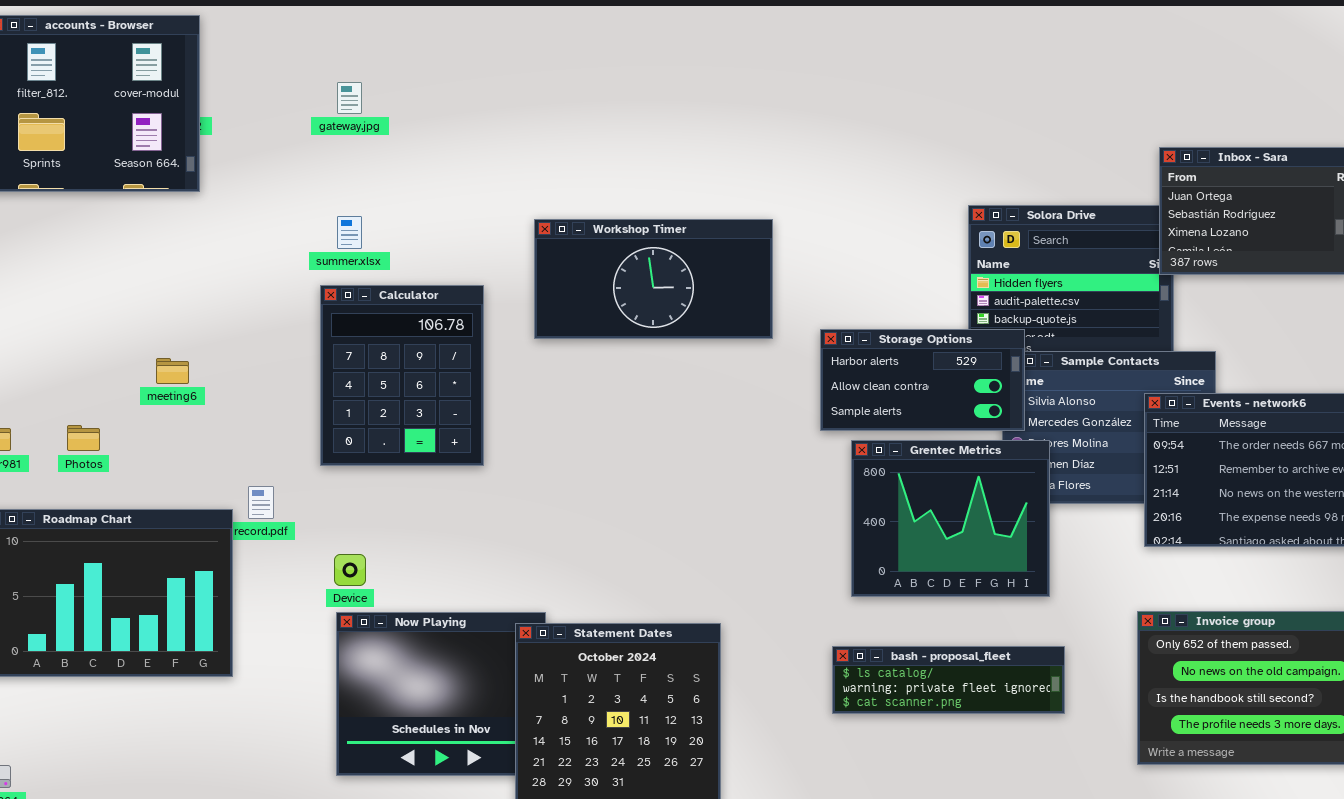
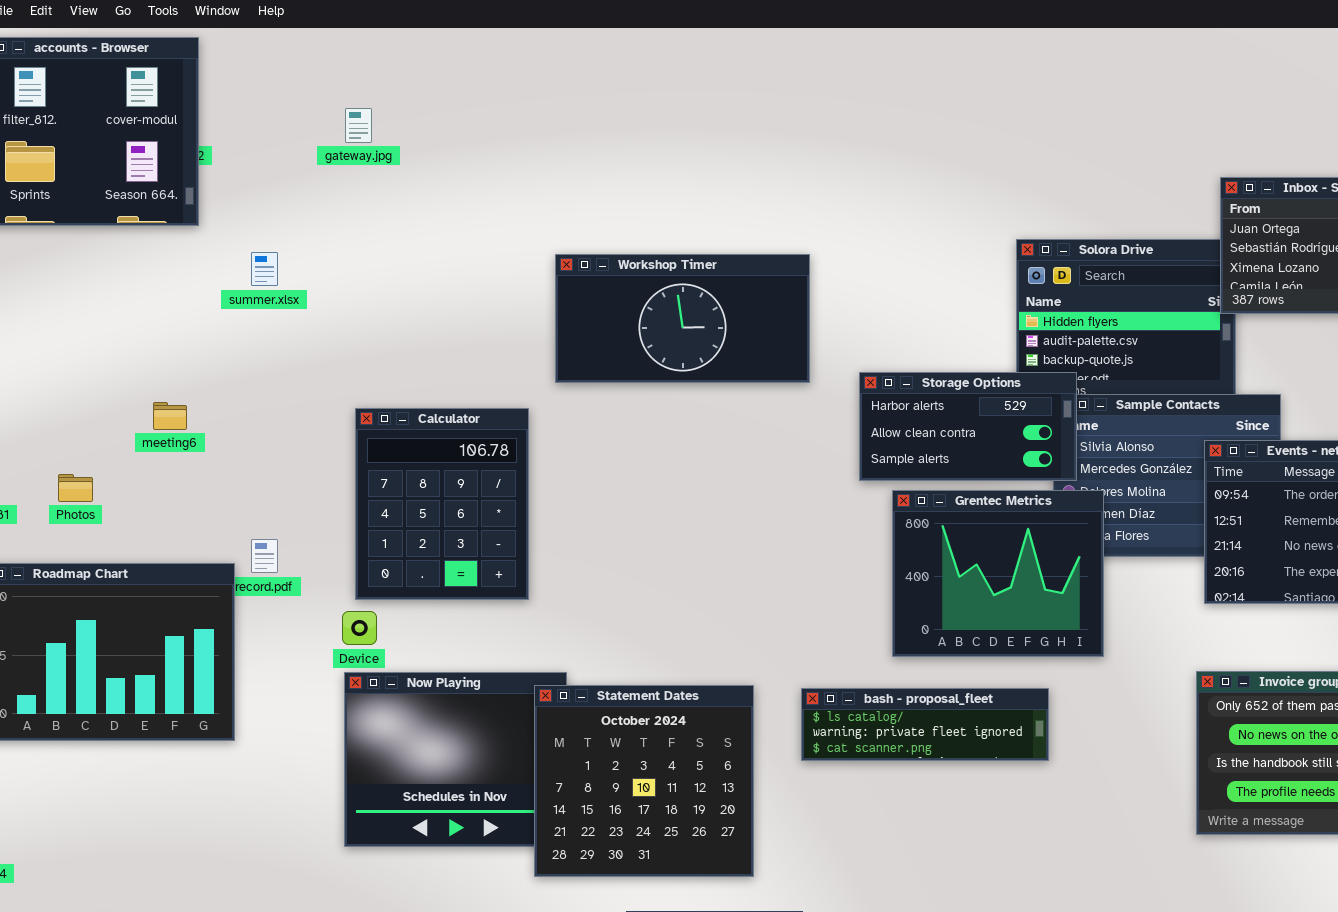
summer.xlsx: [337,216,362,249] -> [251,252,278,286], moved
Calculator: [320,285,484,466] -> [355,408,529,600], moved
bash - proposal_fleet: [832,646,1065,714] -> [801,688,1049,761], moved

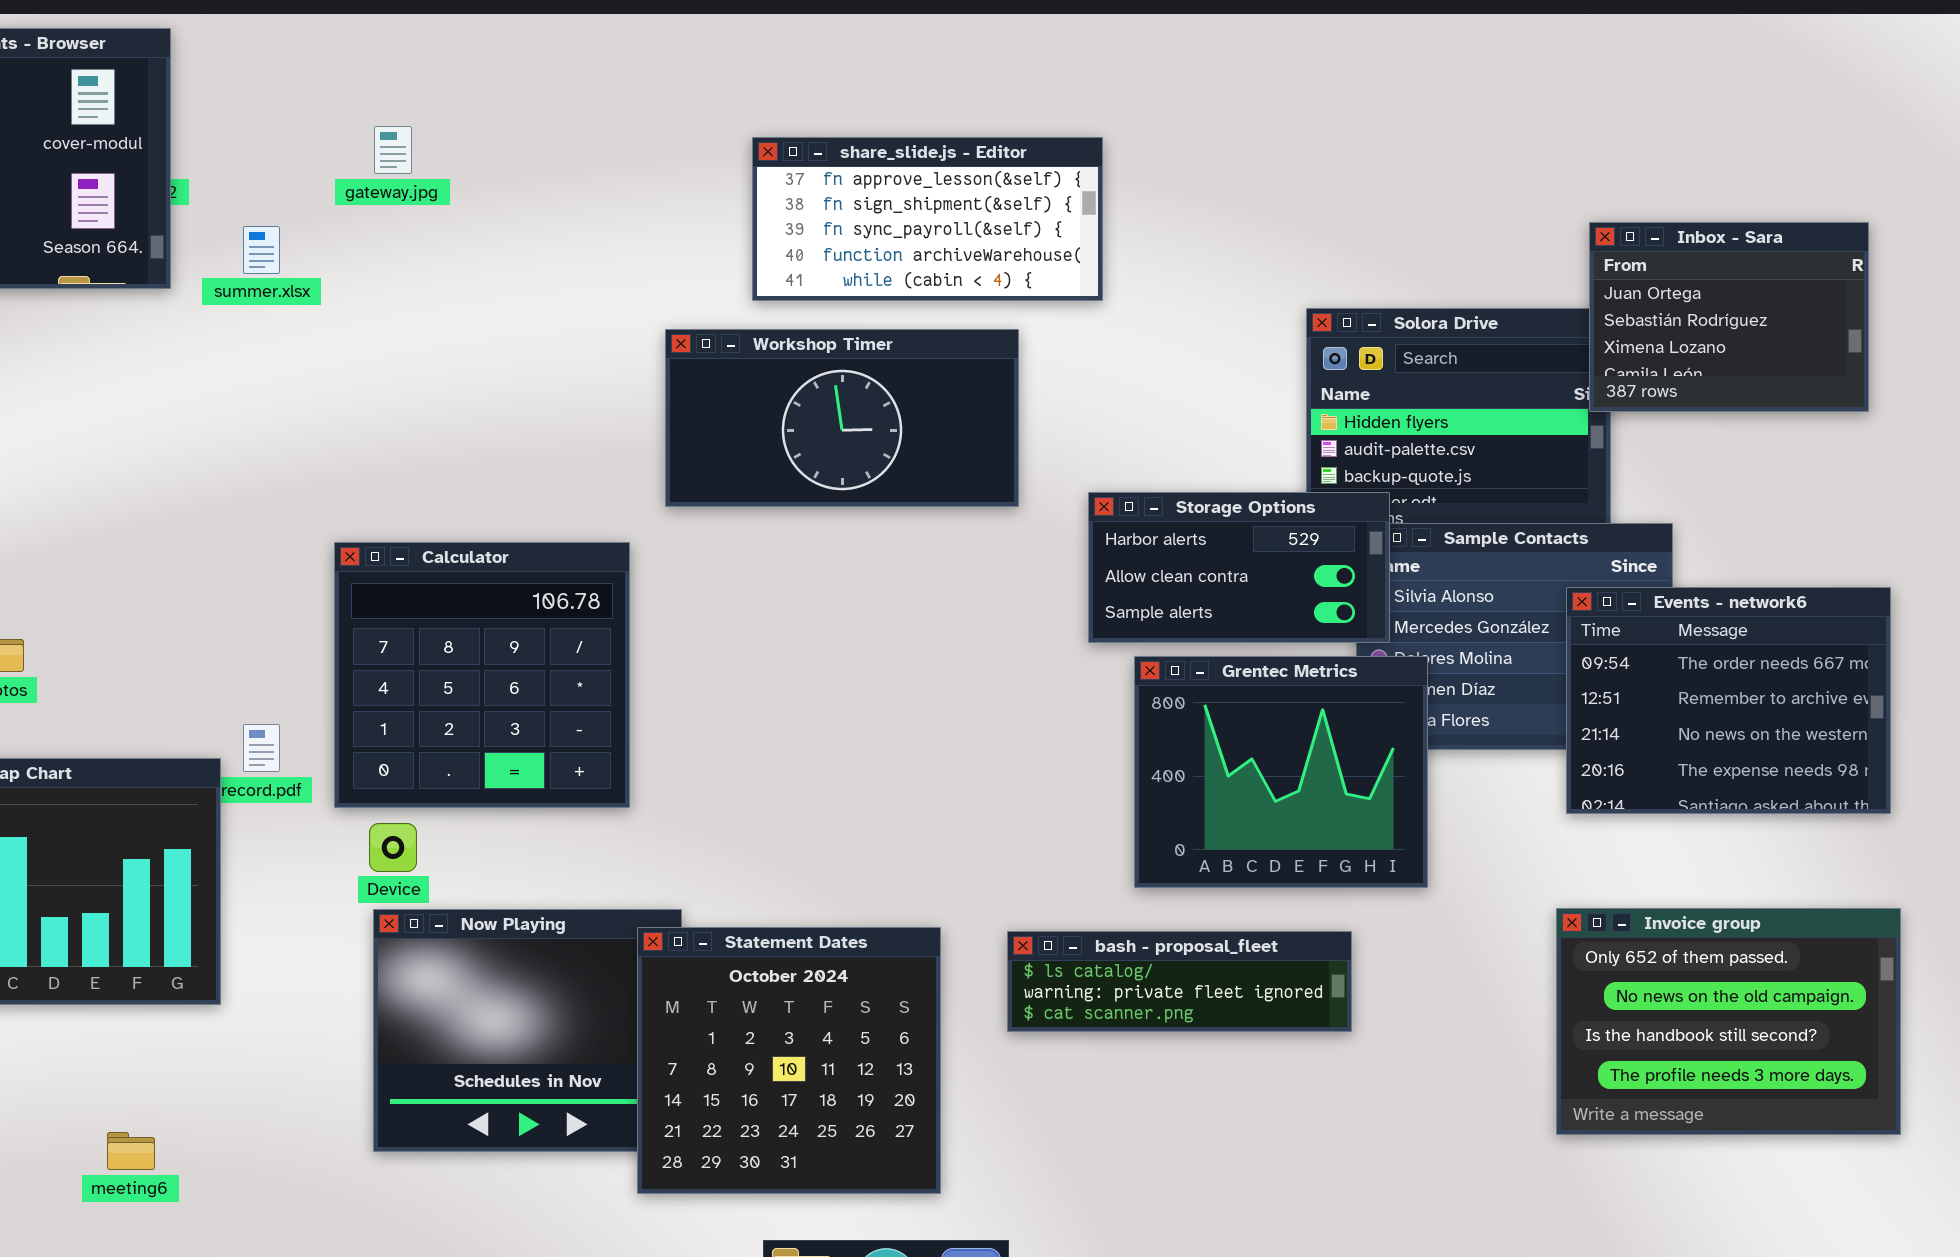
share_slide.js - Editor: none -> [752,137,1103,301], opened
summer.xlsx: [251,252,278,286] -> [243,226,280,274], moved
meeting6: [153,402,187,430] -> [107,1132,155,1170], moved
Calculator: [355,408,529,600] -> [334,542,630,808], resized

